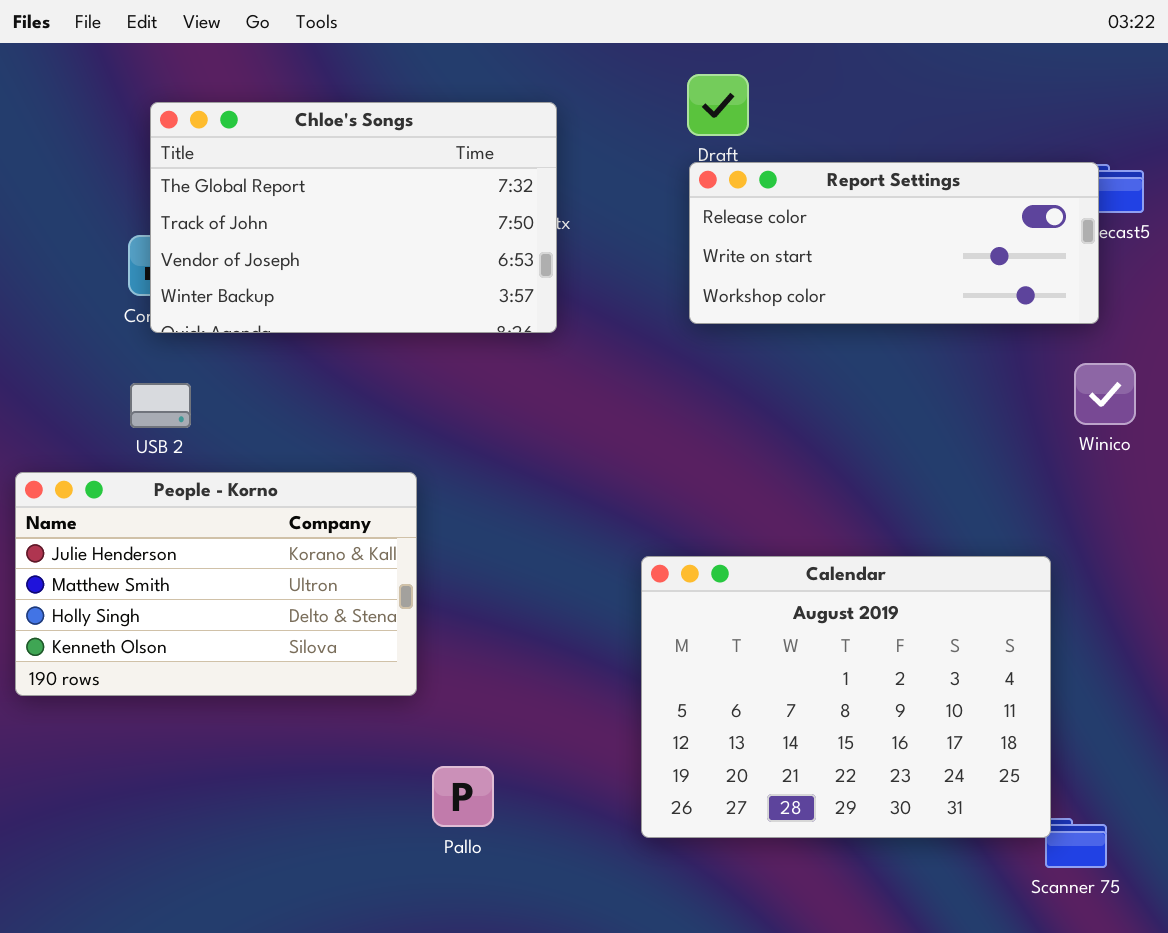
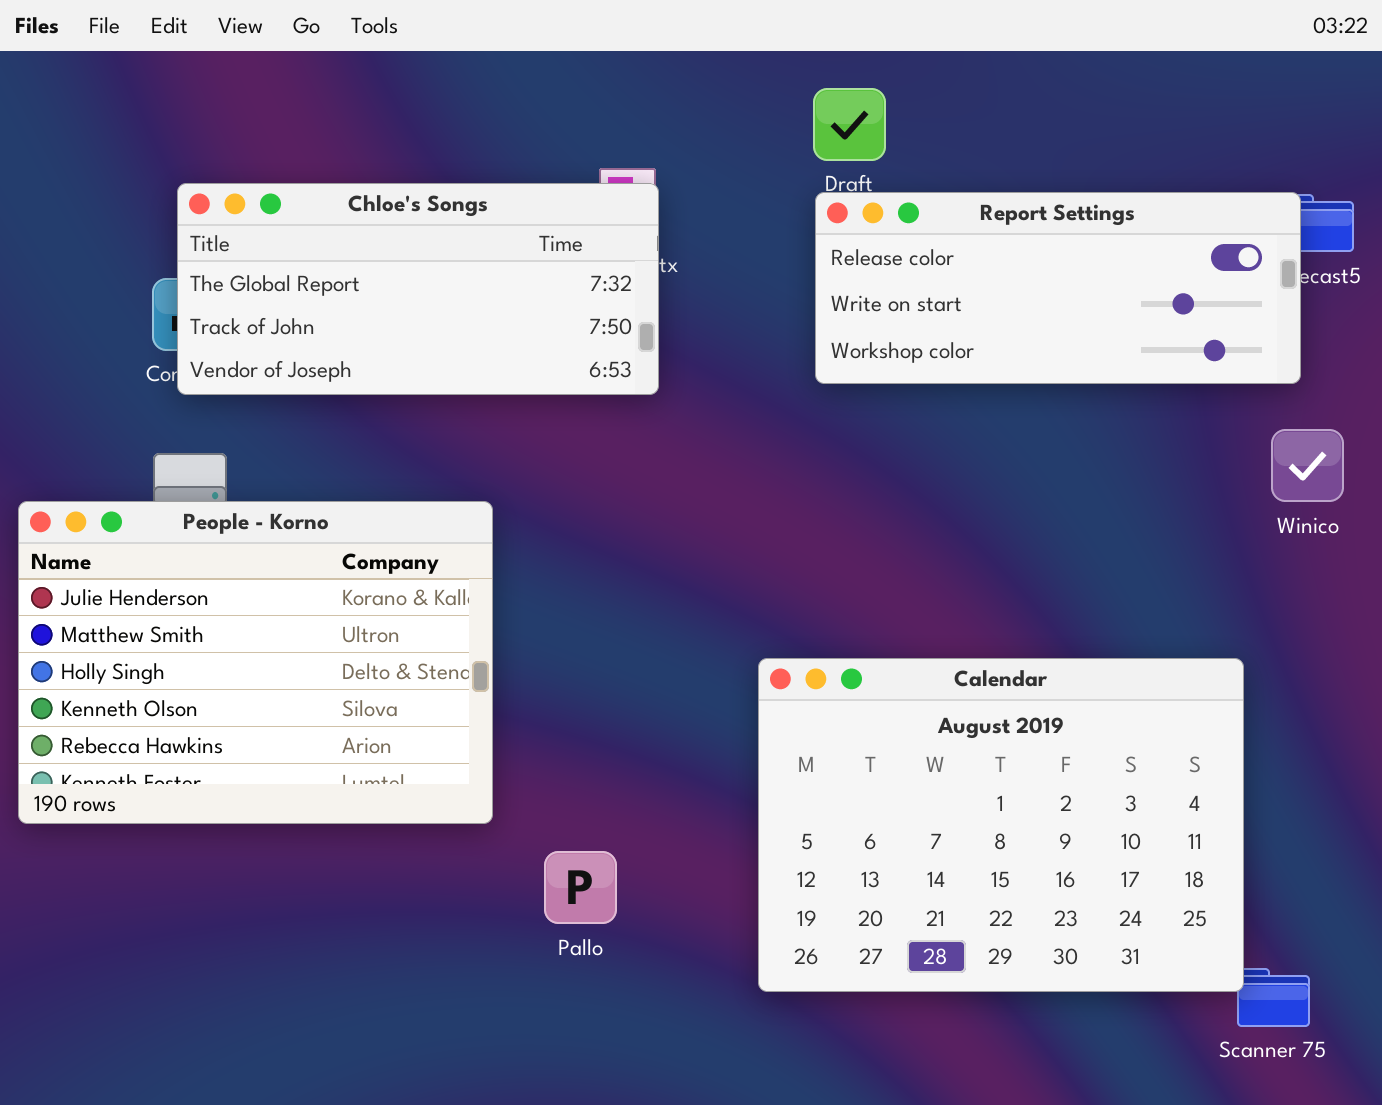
Chloe's Songs: [150,102,557,333] -> [177,183,659,395], resized
People - Korno: [15,472,417,696] -> [18,501,493,824], resized
Pallo: [432,766,494,827] -> [544,851,617,924], moved

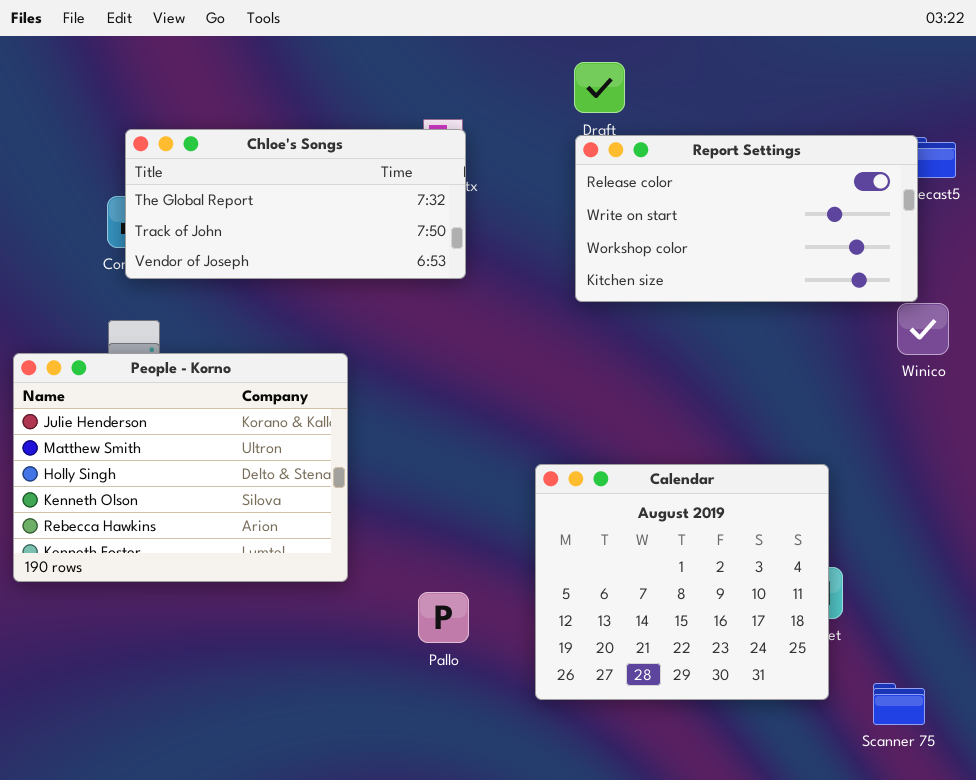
Report Settings: [815,192,1301,384] -> [575,135,918,302], resized
Calendar: [758,658,1244,992] -> [535,464,829,700], resized
Pallo: [544,851,617,924] -> [418,592,469,643], moved

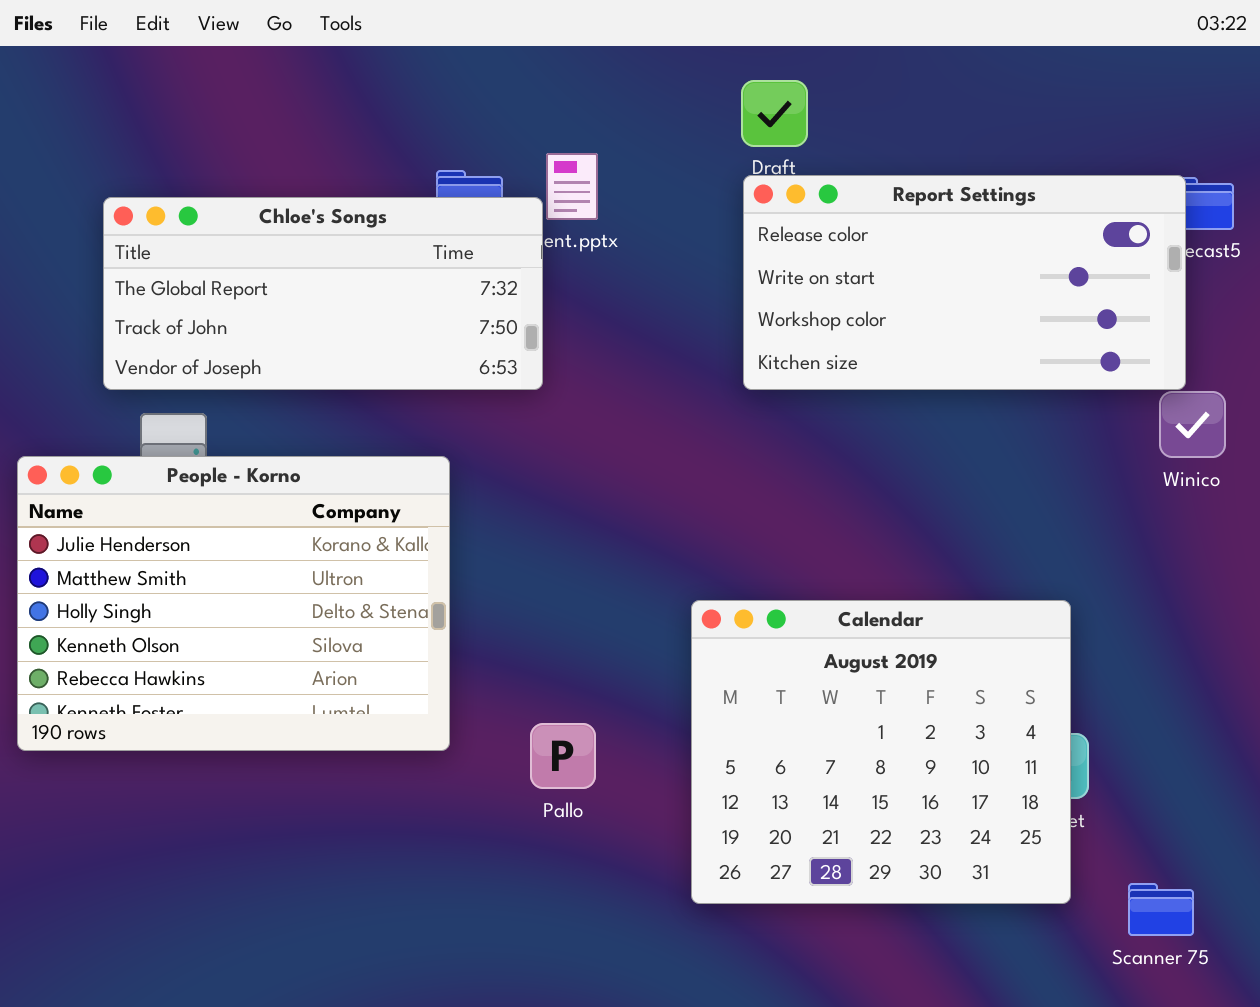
Chloe's Songs: [125,129,466,279] -> [103,197,543,390], moved
Pallo: [418,592,469,643] -> [530,723,596,789], moved

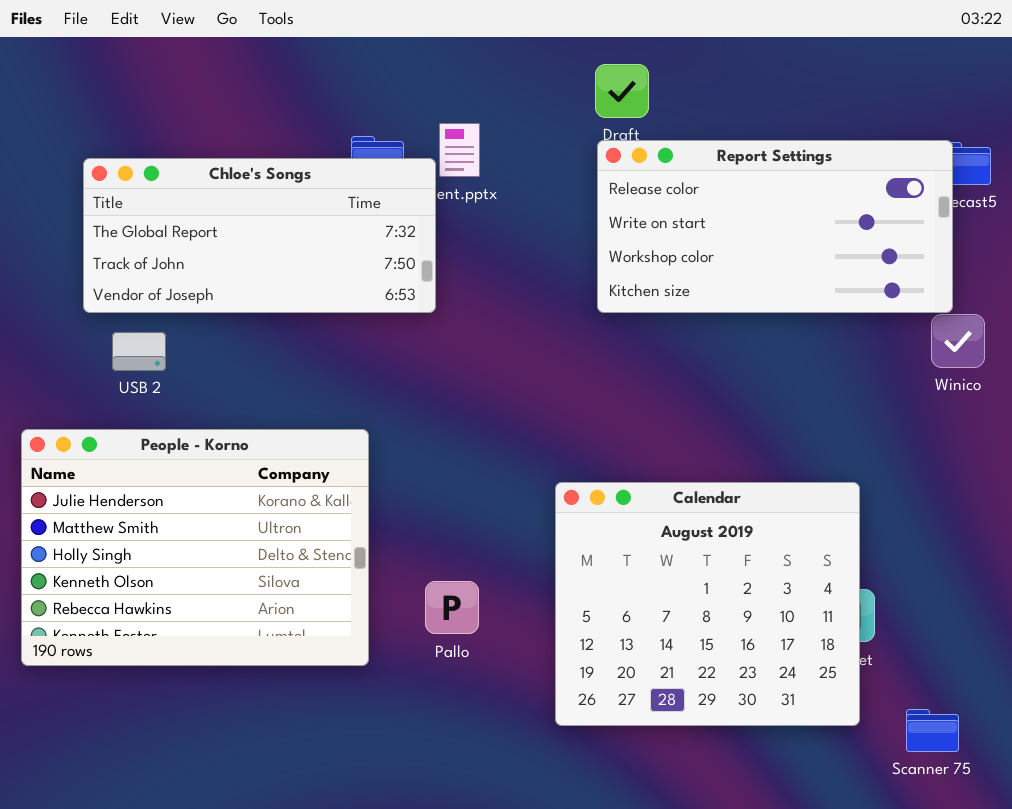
People - Korno: [17,456,450,751] -> [21,429,369,666], moved

